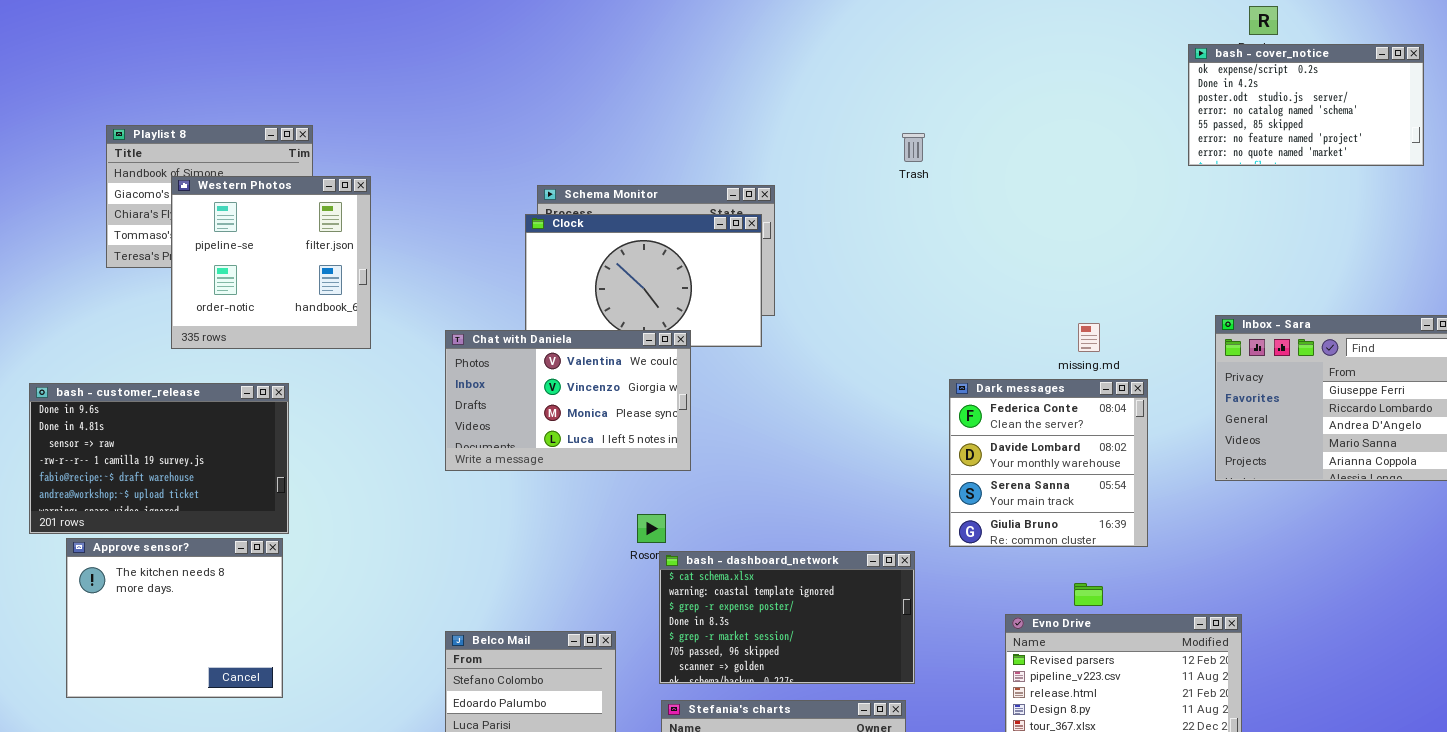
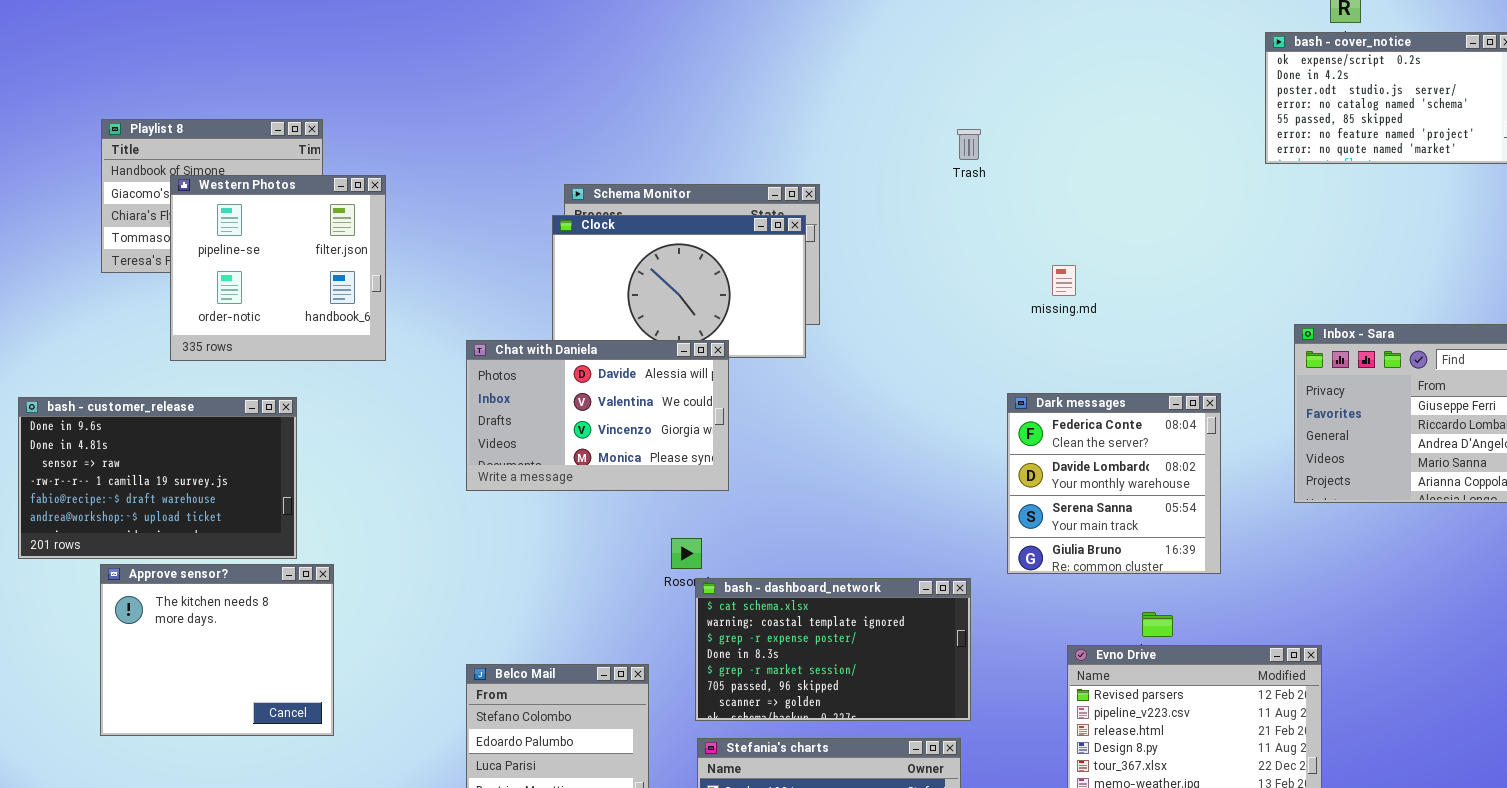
missing.md: [1078,323,1100,352] -> [1052,265,1076,296], moved
Chat with Daniela: [445,330,691,471] -> [466,340,729,491], scrolled up 1 row
Approve sensor?: [66,538,283,698] -> [100,564,334,736], moved

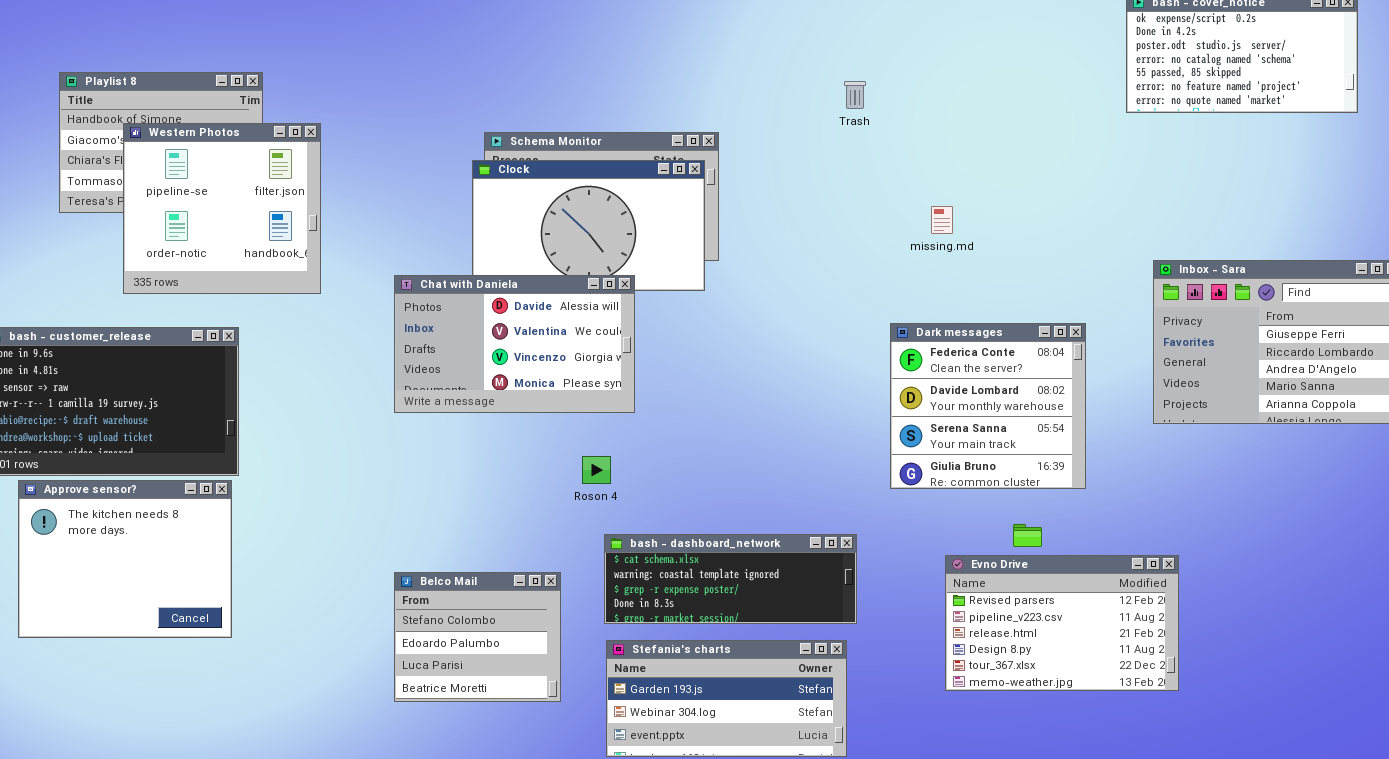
Approve sensor?: [100,564,334,736] -> [18,480,232,638], moved
bash - dashboard_network: [695,578,971,721] -> [604,534,857,624], resized

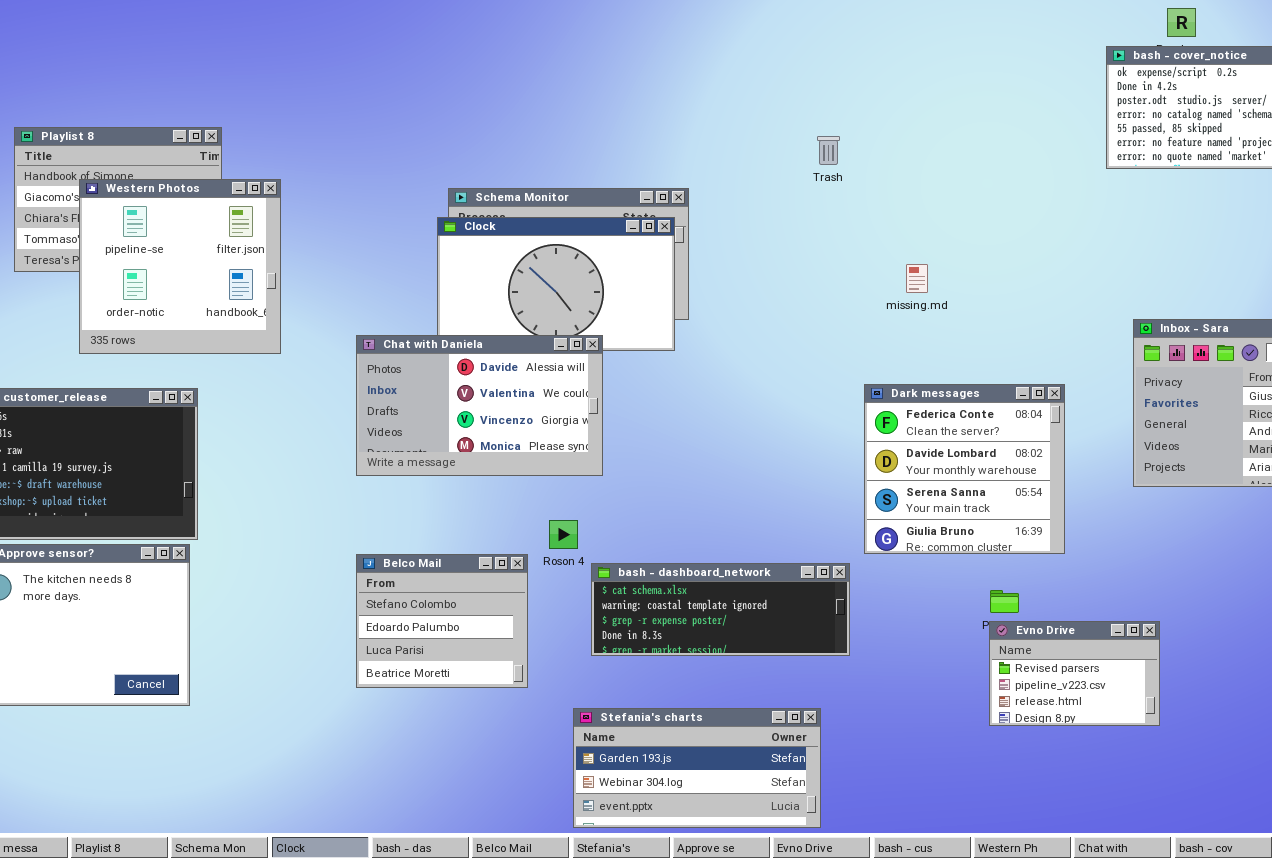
bash - dashboard_network: [604,534,857,624] -> [591,563,850,656], moved
Evno Drive: [945,555,1179,691] -> [989,621,1160,726], resized
Belco Mail: [394,572,561,702] -> [356,554,528,688], moved

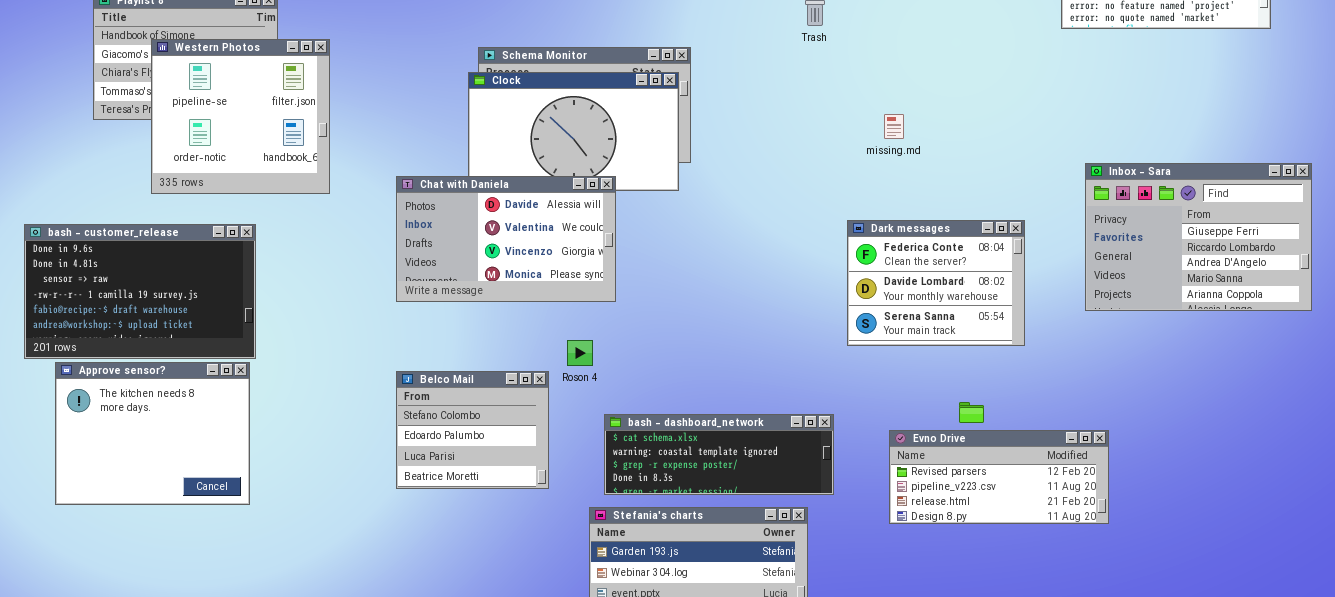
Dark messages: [864,384,1065,554] -> [847,220,1025,346], resized
bash - dashboard_network: [591,563,850,656] -> [604,414,834,495], moved
Evno Drive: [989,621,1160,726] -> [889,430,1109,524], resized

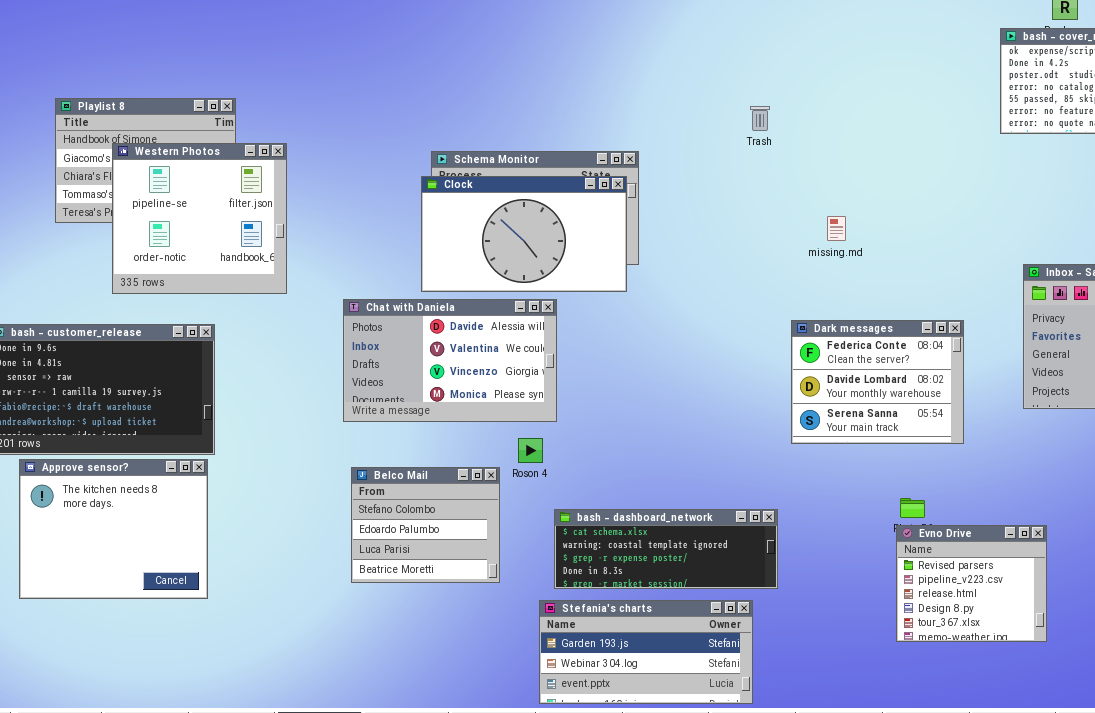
Chat with Daniela: [396,176,616,302] -> [343,299,557,422], moved
Evno Drive: [889,430,1109,524] -> [896,525,1047,642], resized

